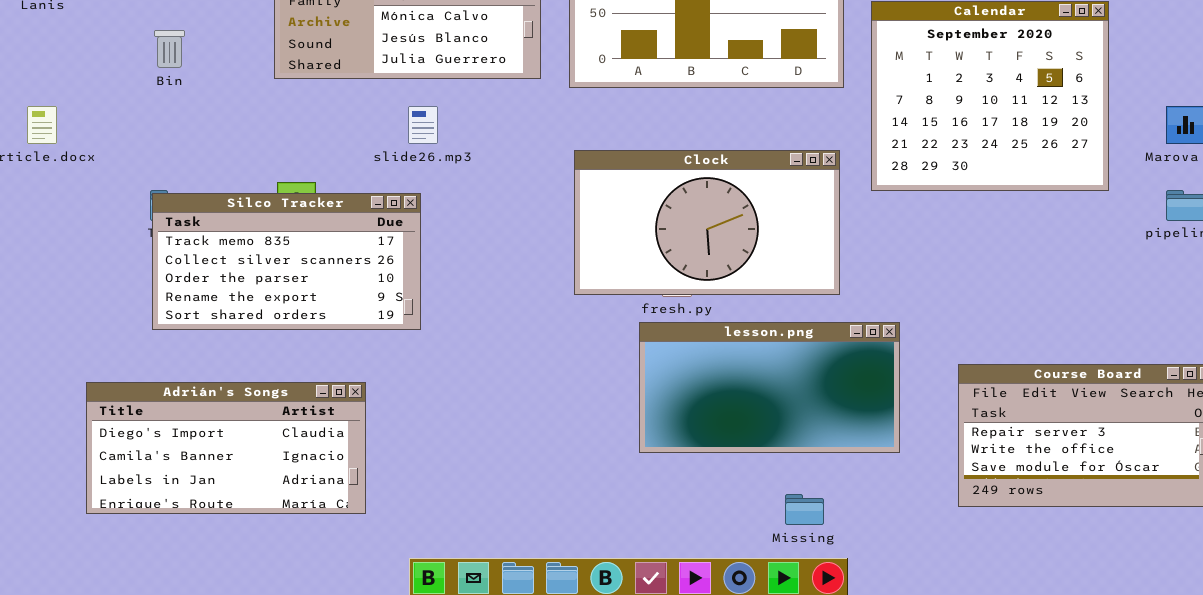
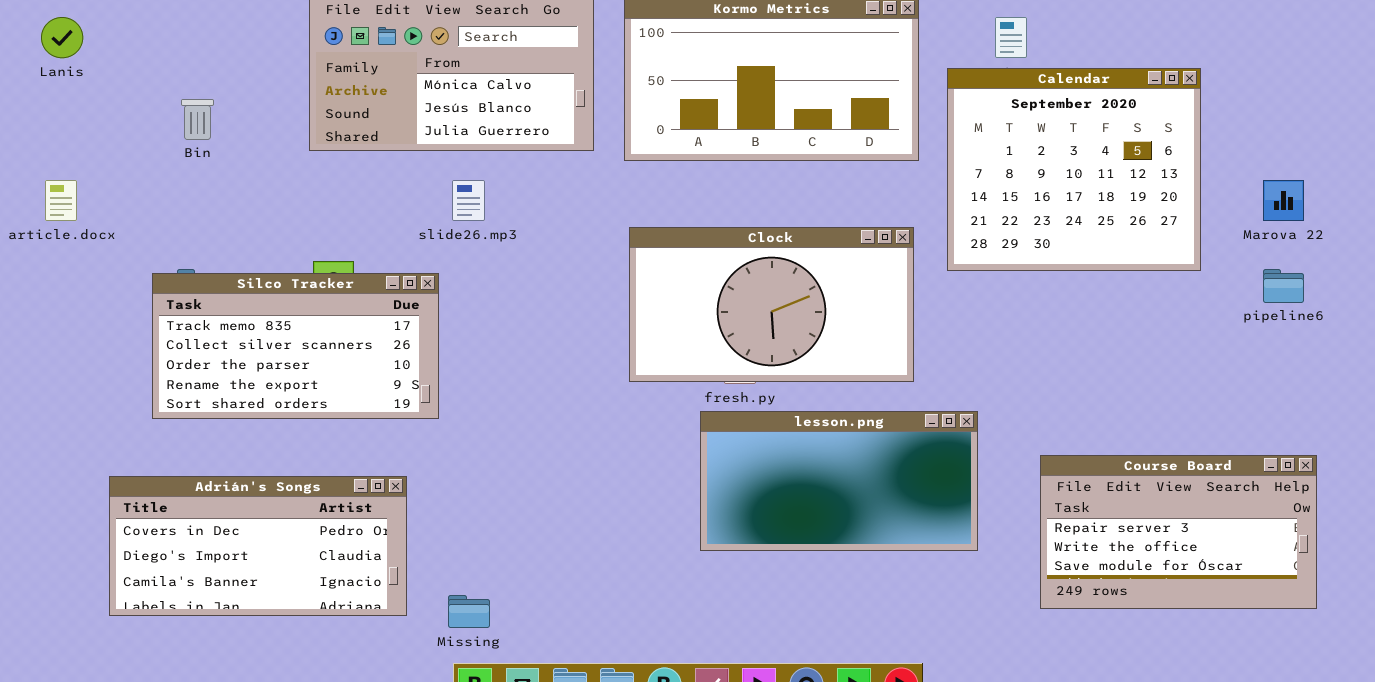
Silco Tracker: [152,193,421,330] -> [152,273,439,419], moved
Adrián's Songs: [86,382,366,514] -> [109,476,407,616], scrolled up 1 row
Missing: [785,494,824,525] -> [448,595,490,628], moved

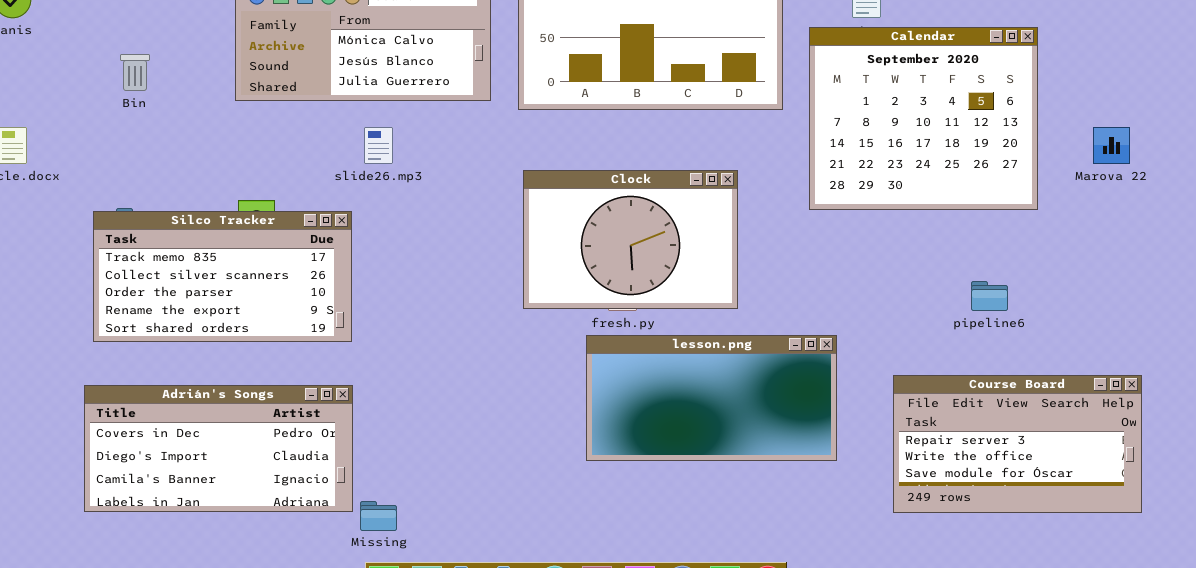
Clock: [629,227,914,382] -> [523,170,738,309], resized
pipeline6: [1263,269,1304,303] -> [971,281,1008,311], moved
Adrián's Songs: [109,476,407,616] -> [84,385,353,512], moved

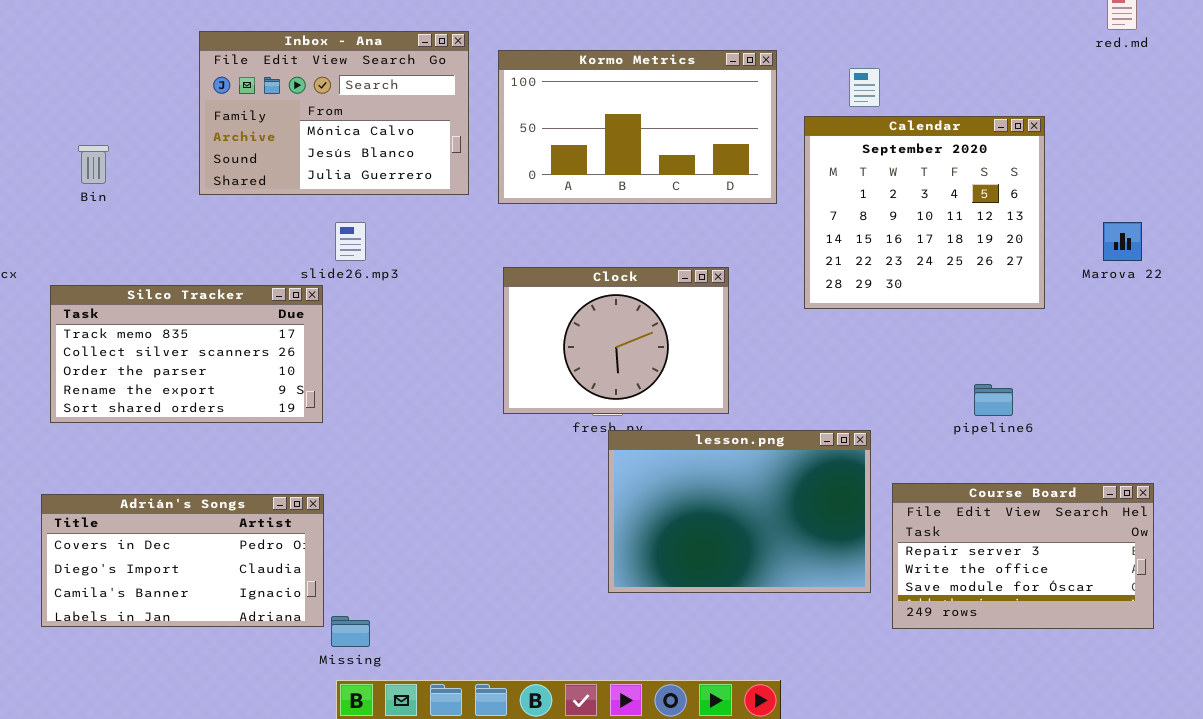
Silco Tracker: [93,211,352,342] -> [50,285,323,423], moved
lesson.png: [586,335,837,461] -> [608,430,871,593], moved, resized

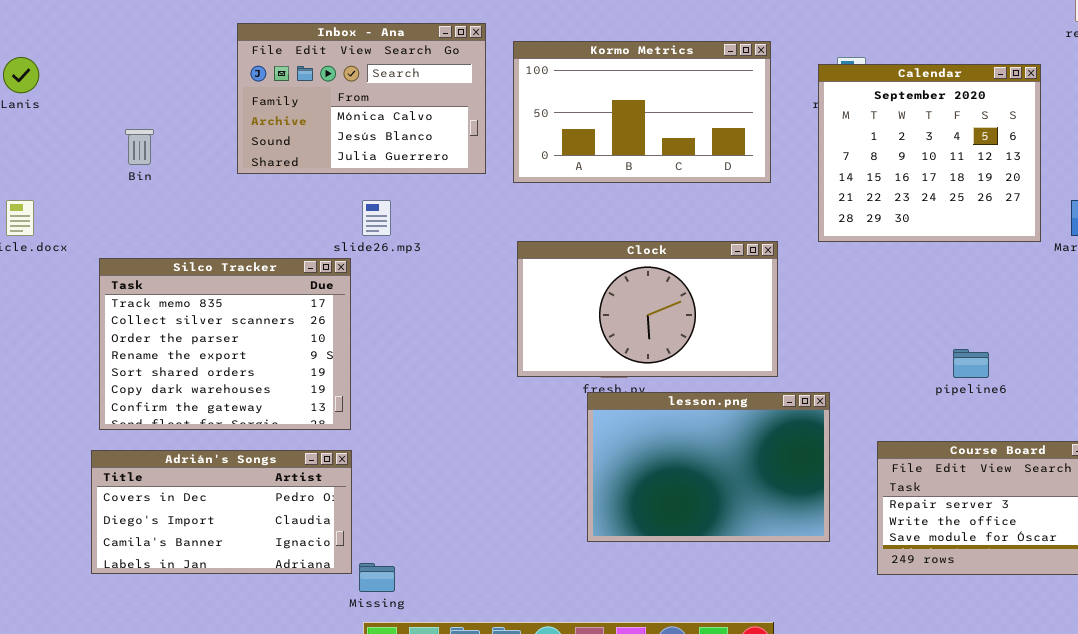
Calendar: [804,116,1045,309] -> [818,64,1041,242], moved
Clock: [503,267,729,414] -> [517,241,778,377], resized
Silco Tracker: [50,285,323,423] -> [99,258,351,430], resized
lesson.png: [608,430,871,593] -> [587,392,830,542], moved

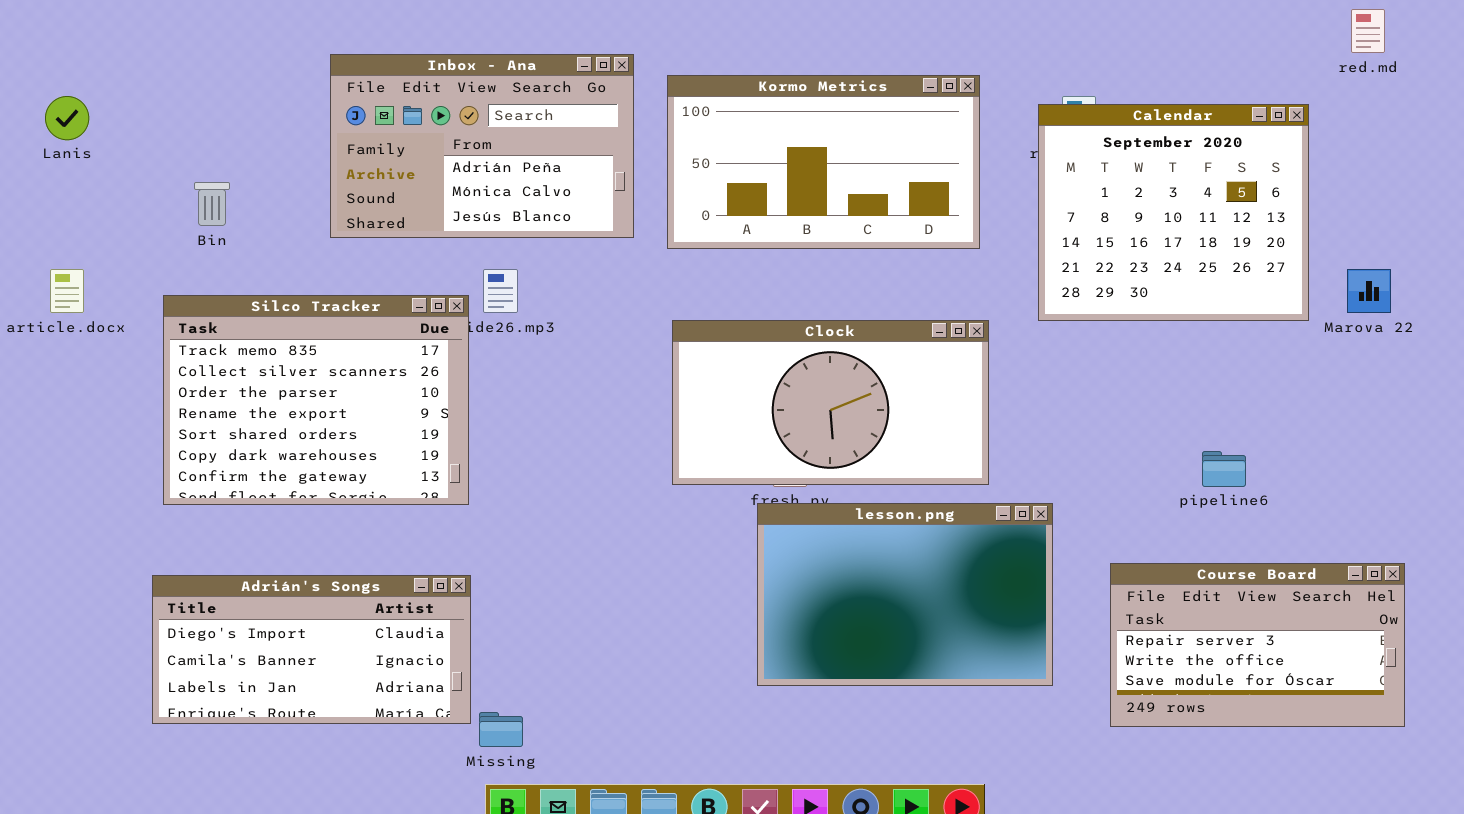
Inbox - Ana: [237,23,486,174] -> [330,54,634,238], scrolled up 1 row
Silco Tracker: [99,258,351,430] -> [163,295,469,505], moved
Adrián's Songs: [91,450,352,574] -> [152,575,471,724], scrolled down 1 row

